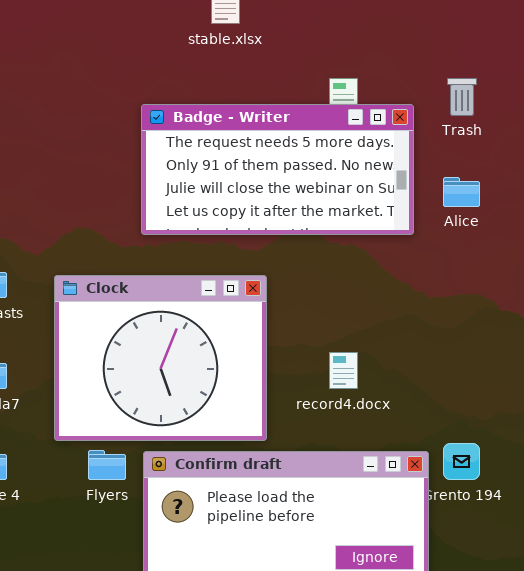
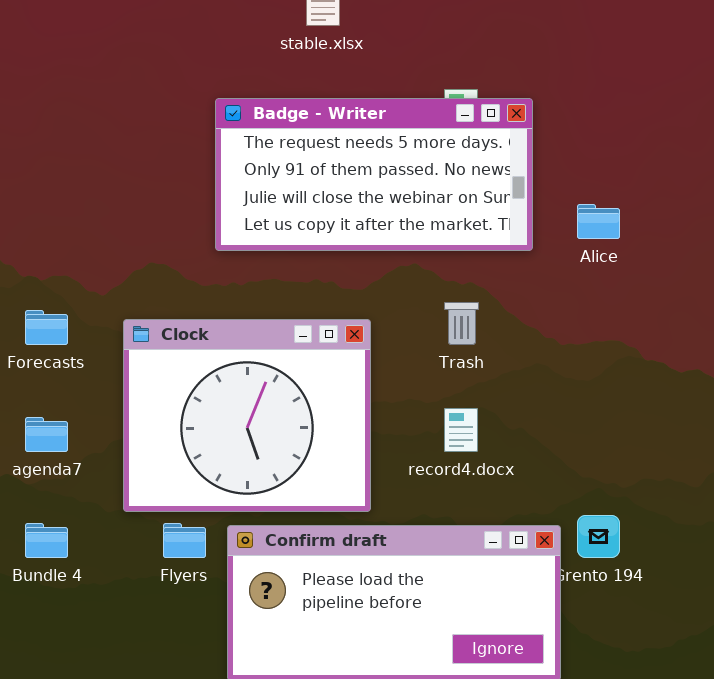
Trash: [447,78,477,116] -> [444,302,479,345], moved
Badge - Writer: [141,104,414,235] -> [215,98,533,251], moved

